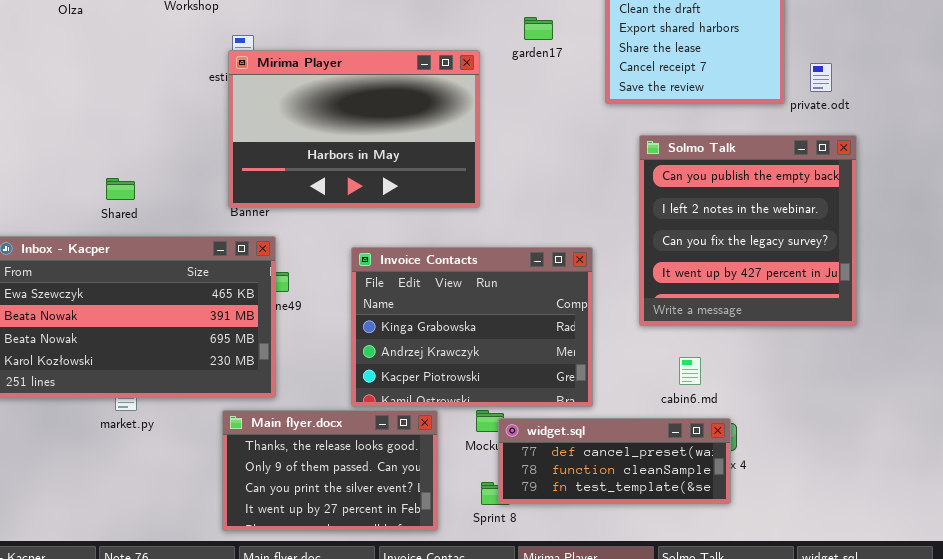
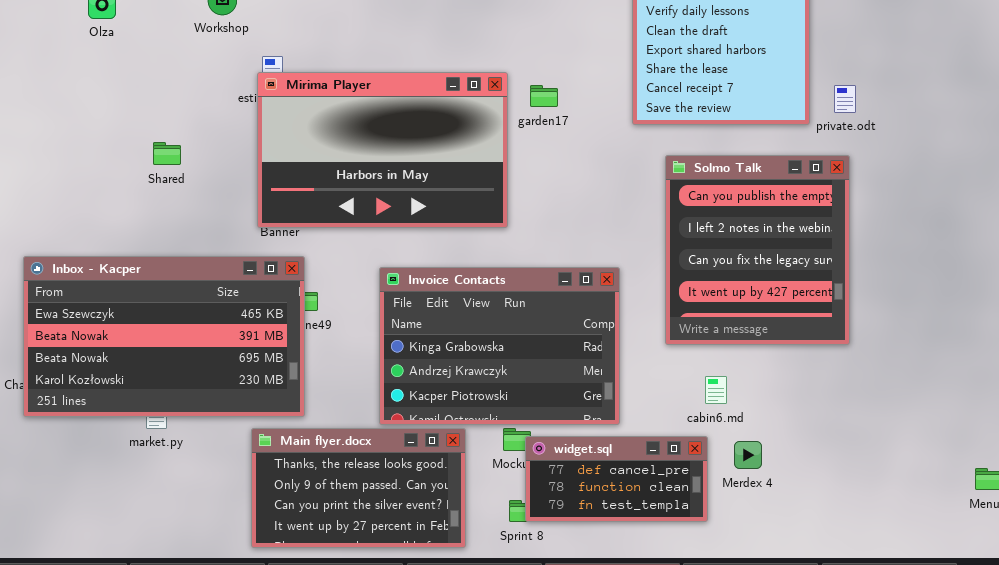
garden17: [524,17,553,40] -> [530,85,558,107], moved
Solmo Talk: [639,135,857,326] -> [665,155,850,345], resized
Shared: [106,178,135,200] -> [153,142,181,165], moved
widget.sql: [498,418,731,504] -> [525,436,708,522], resized

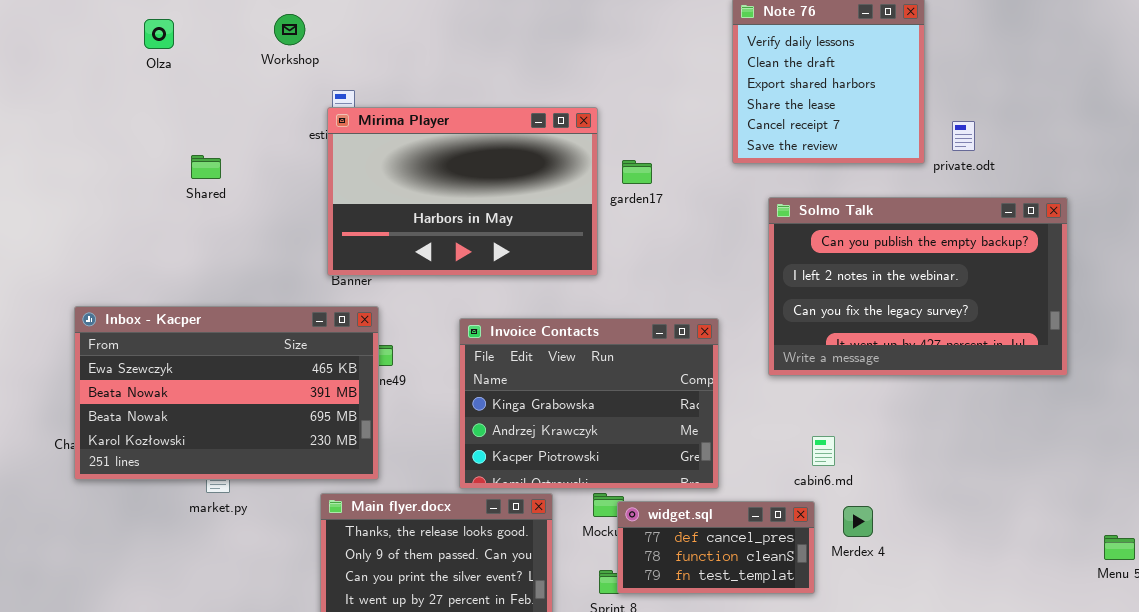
garden17: [530,85,558,107] -> [622,160,652,184], moved
Shared: [153,142,181,165] -> [191,155,221,179], moved
Solmo Talk: [665,155,850,345] -> [768,197,1068,376], resized

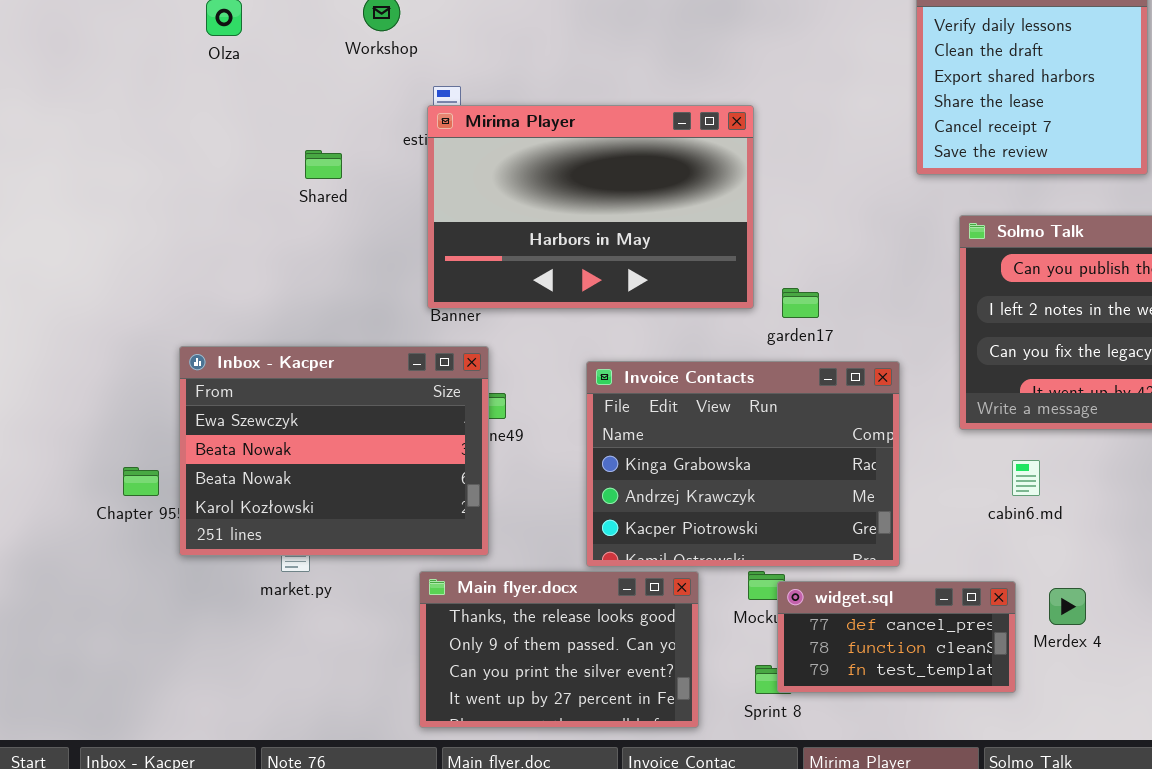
Shared: [191,155,221,179] -> [305,150,342,179], moved
garden17: [622,160,652,184] -> [782,288,819,318], moved
Inbox - Kacper: [74,306,379,480] -> [179,346,489,556], resized
cabin6.md: [812,436,835,466] -> [1012,460,1040,496], moved

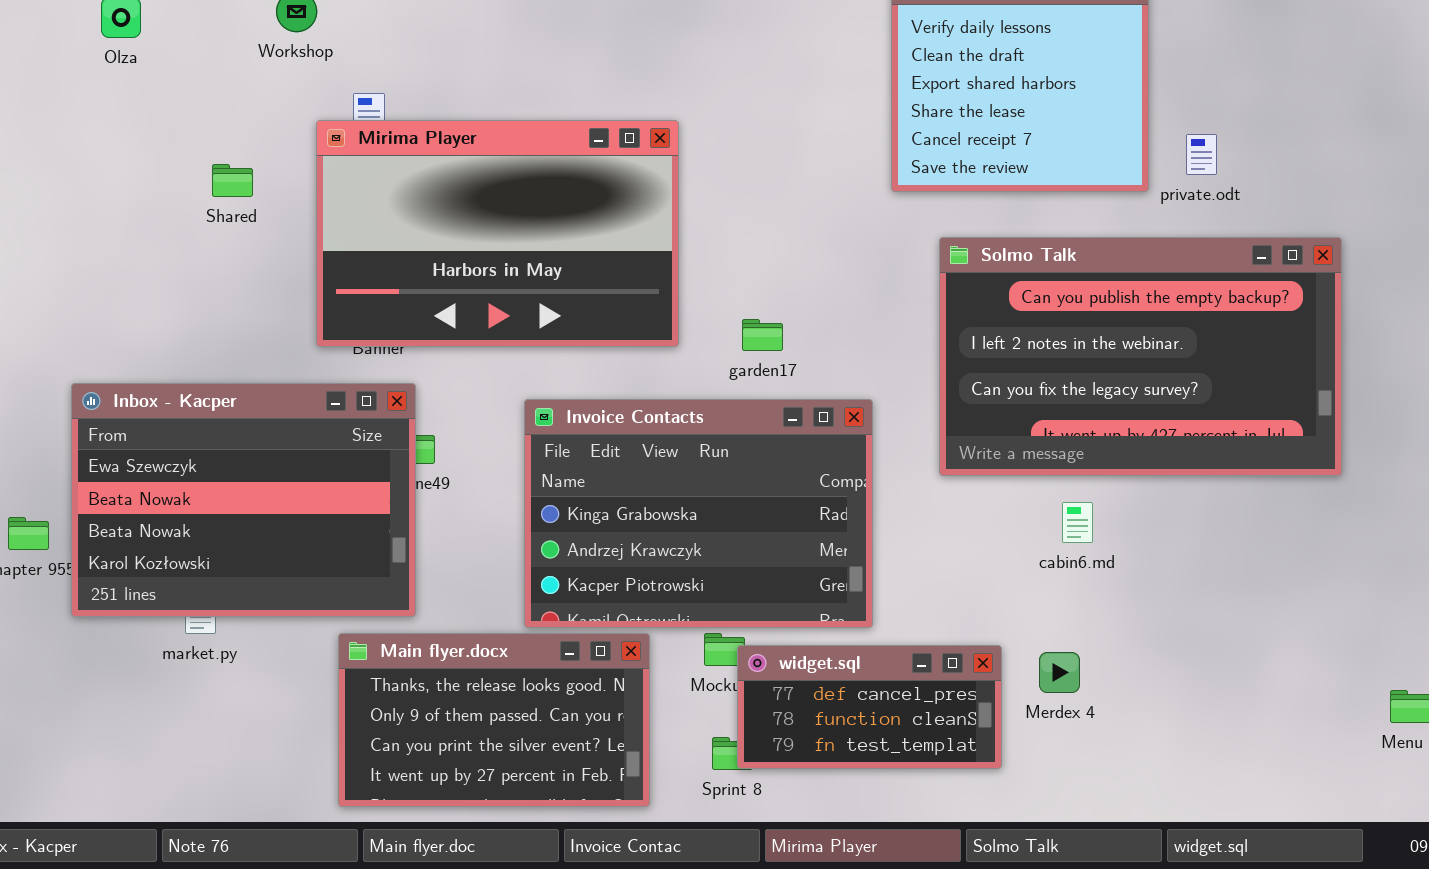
Mirima Player: [427,105,754,309] -> [316,120,679,347], moved
cabin6.md: [1012,460,1040,496] -> [1062,502,1093,543], moved

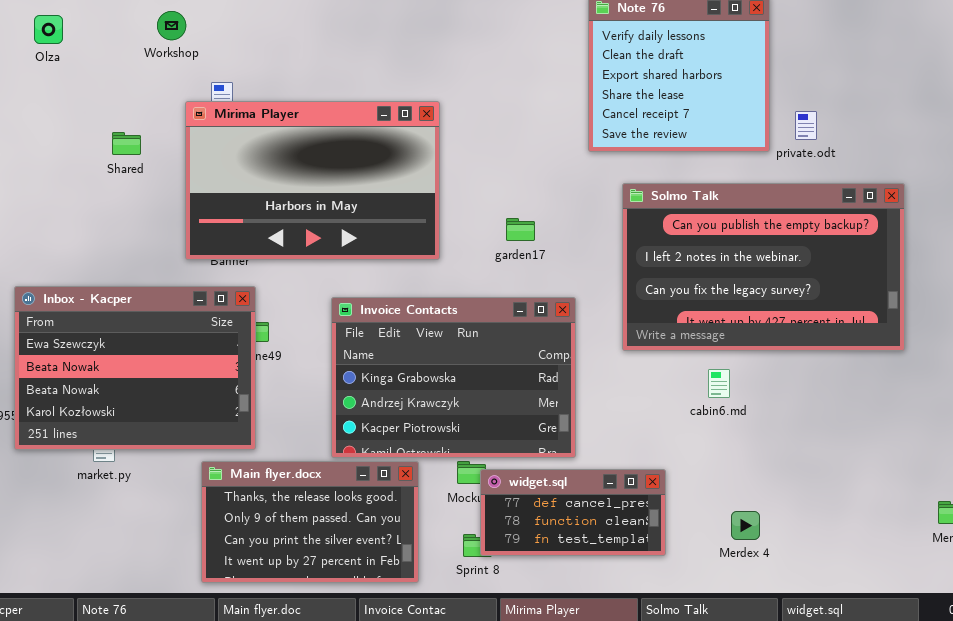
garden17: [742,319,783,351] -> [506,218,535,241], moved
Merdex 4: [1039,652,1080,693] -> [731,511,760,540], moved

